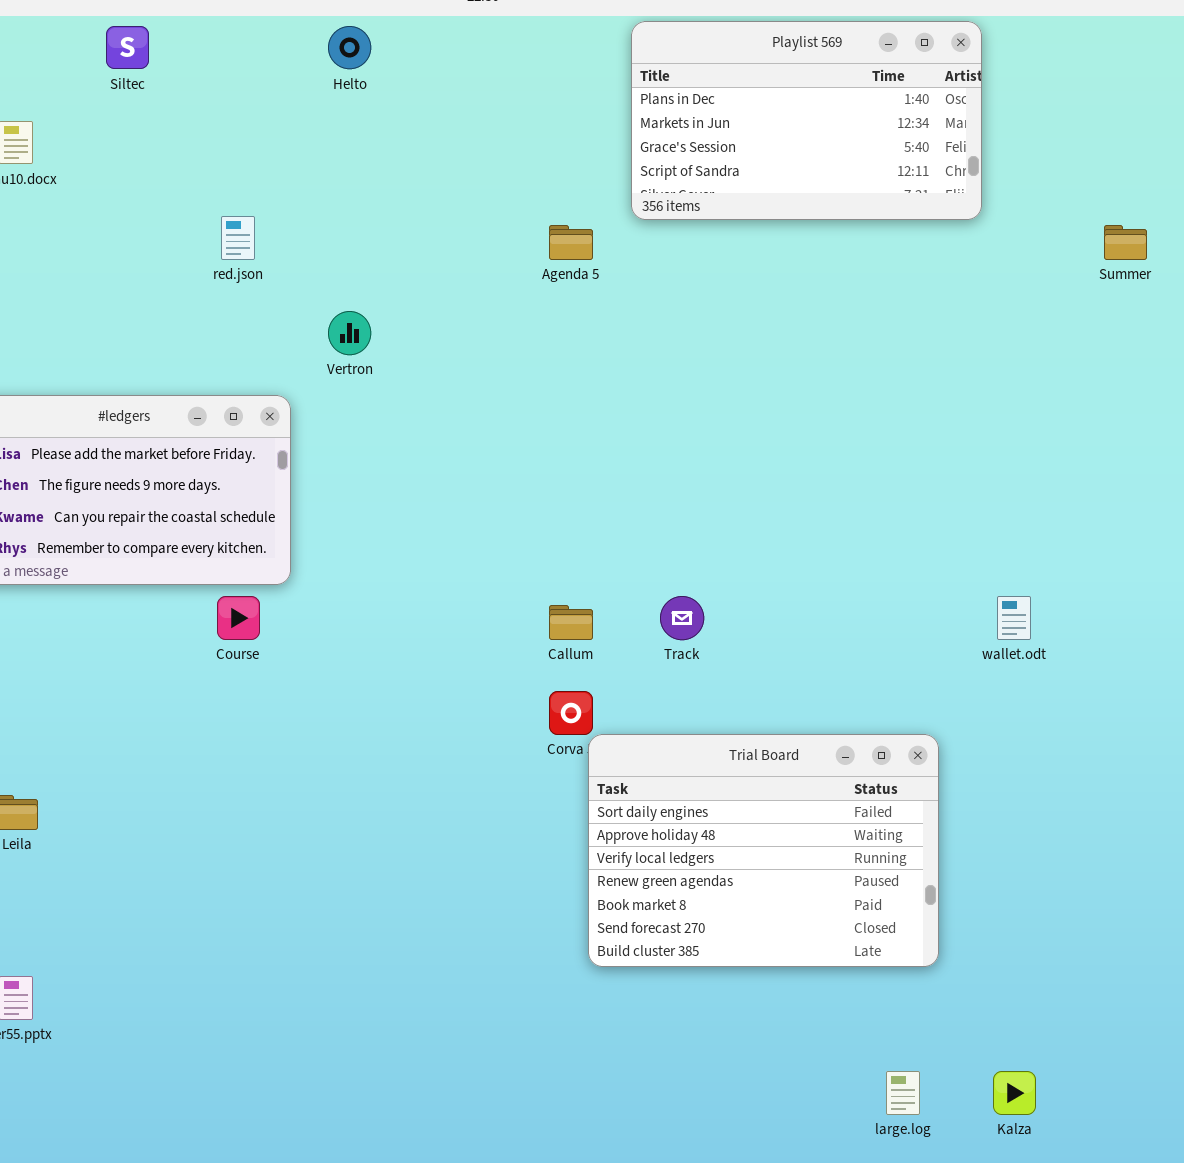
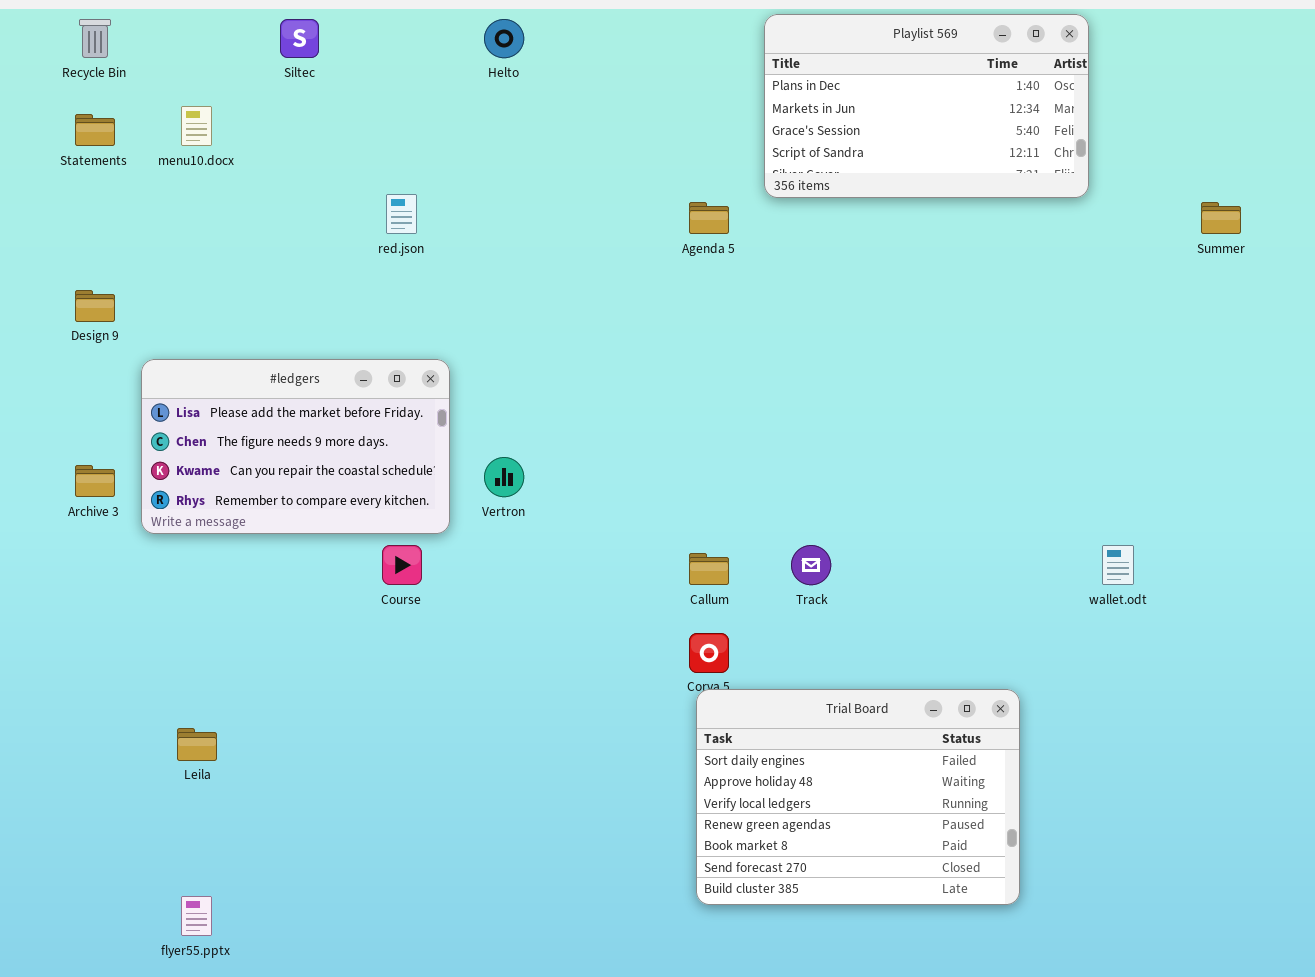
Vertron: [328,311,371,355] -> [484,457,524,497], moved
Trial Board: [588,734,939,967] -> [696,689,1020,905], moved

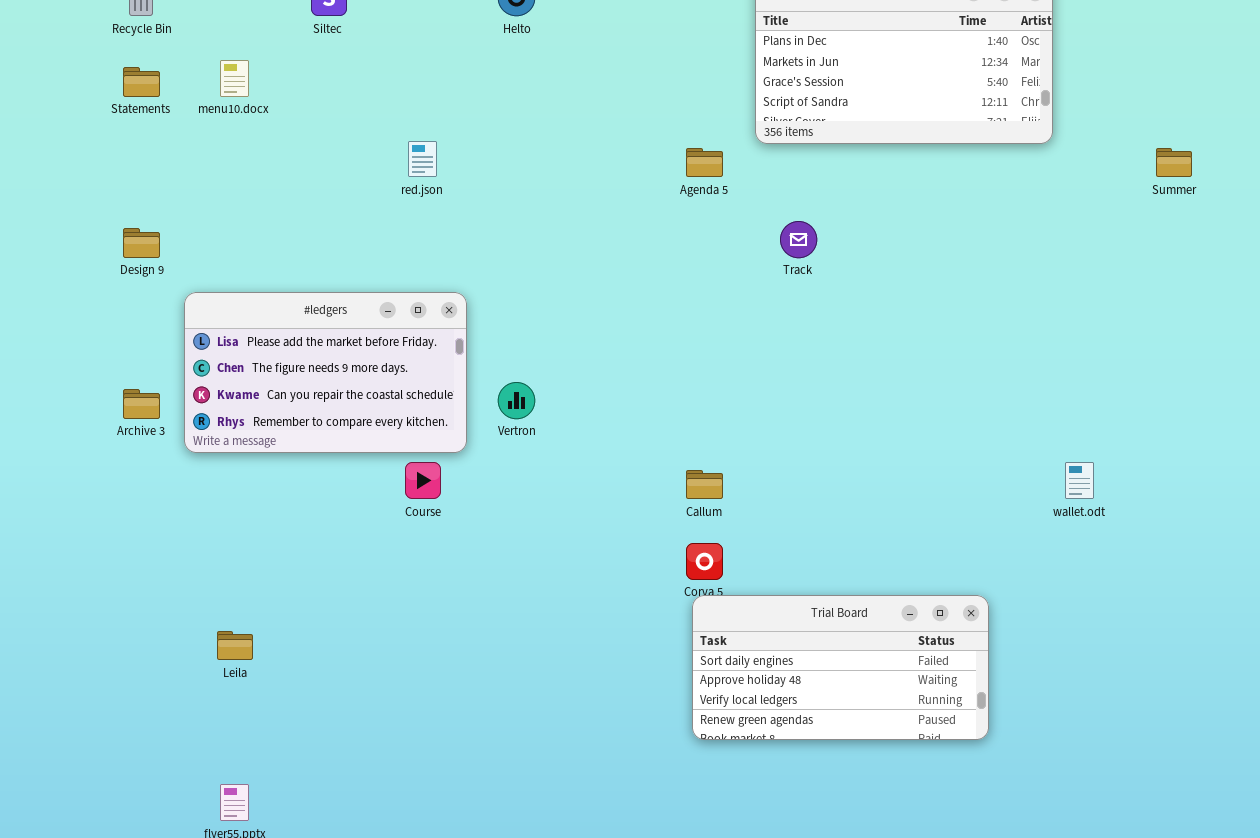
Track: [791,545,831,585] -> [780,221,817,258], moved
Trial Board: [696,689,1020,905] -> [692,595,989,740], resized

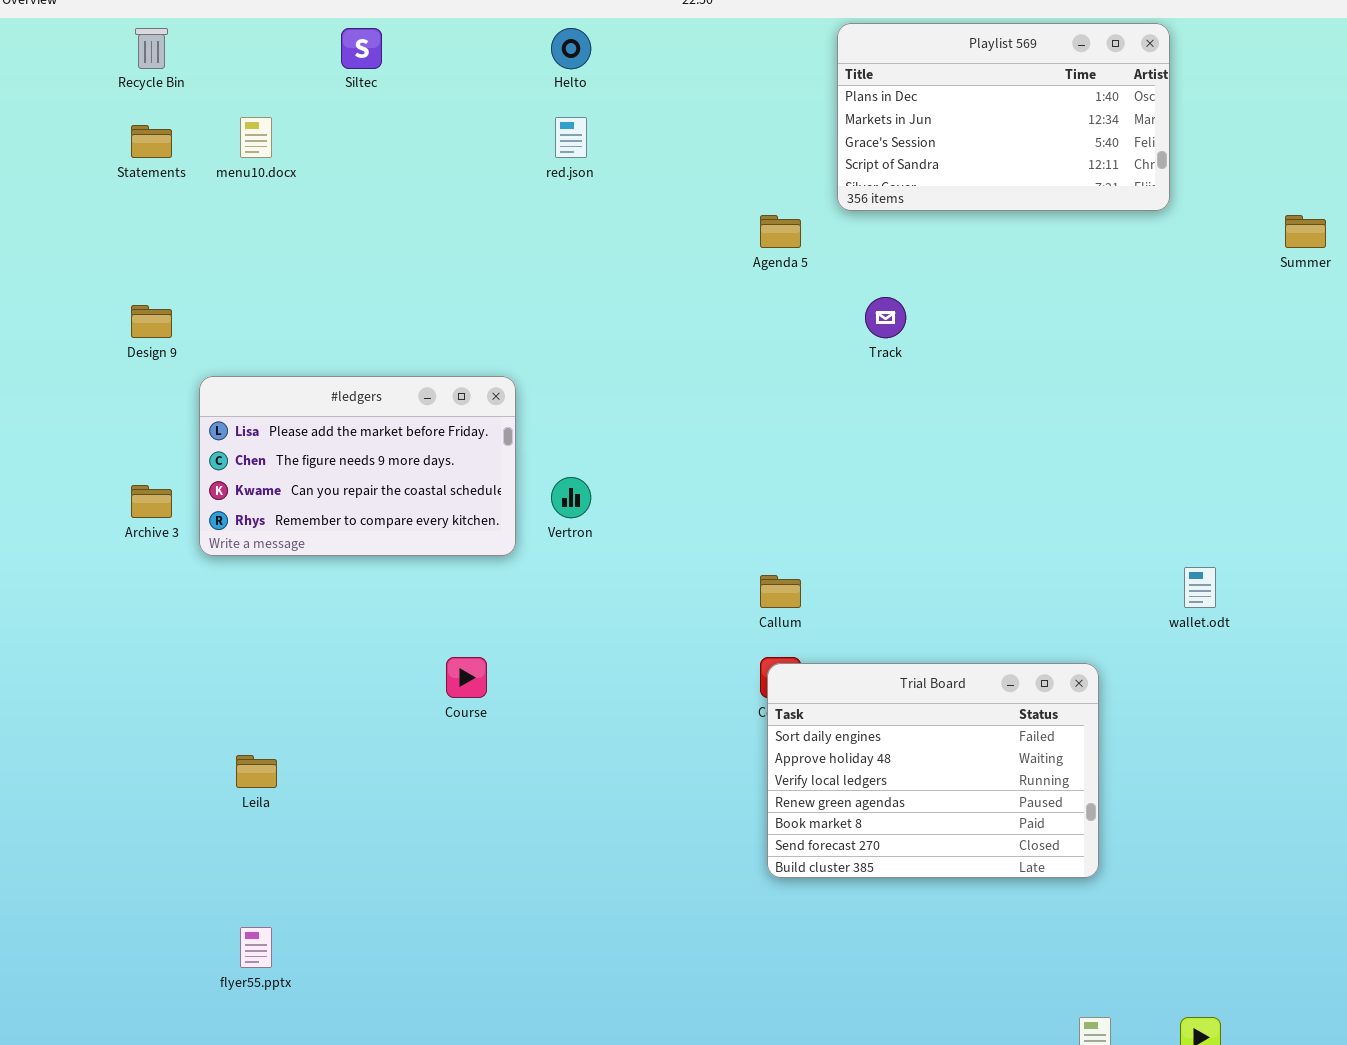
red.json: [408,141,437,177] -> [555,117,587,158], moved
Course: [405,462,441,499] -> [446,657,487,698], moved
Trial Board: [692,595,989,740] -> [767,663,1099,878], resized

